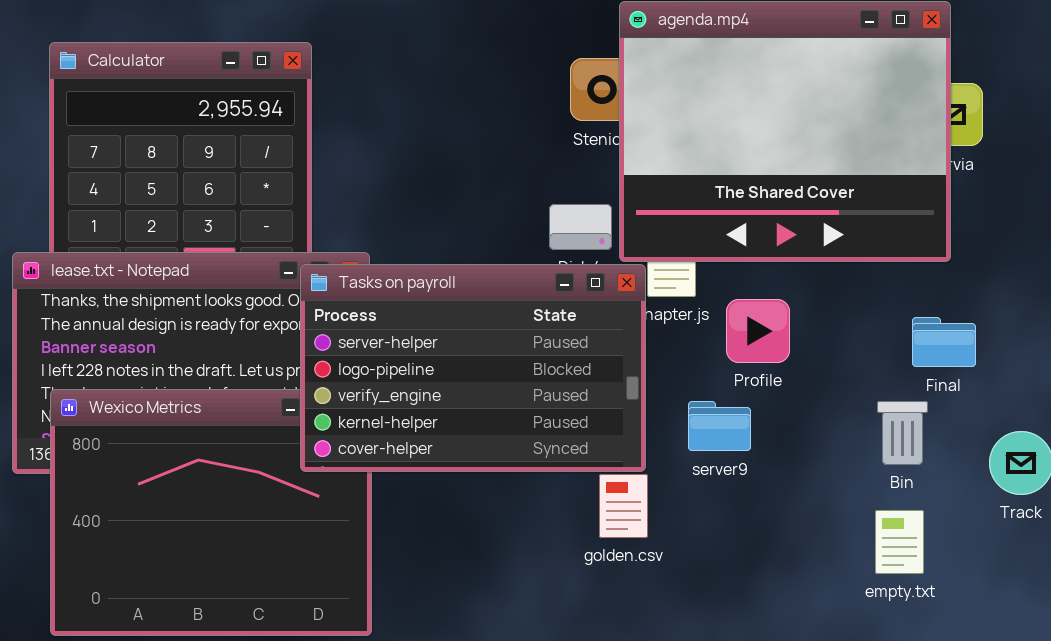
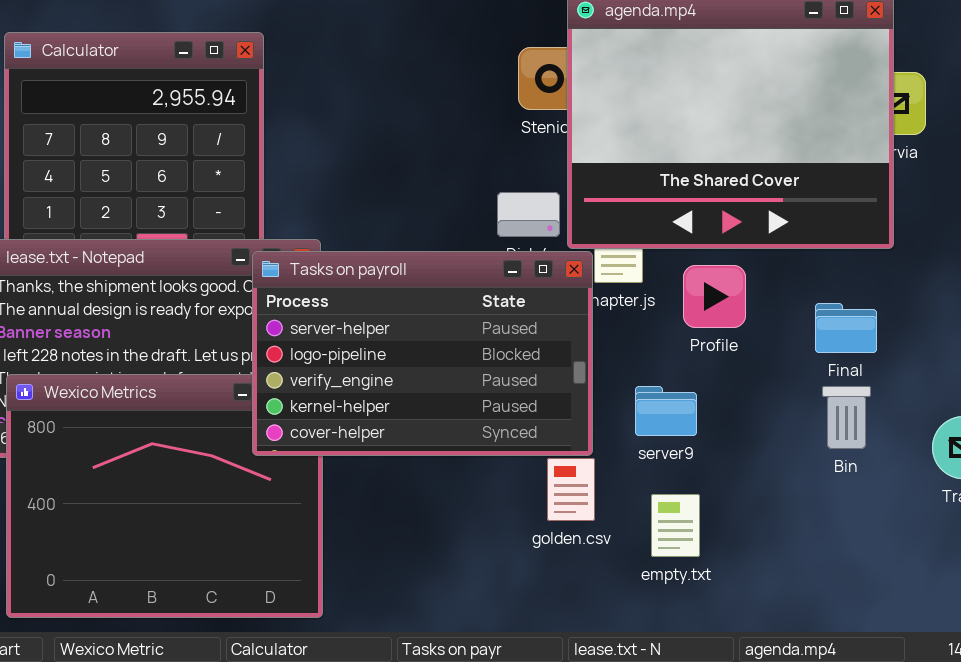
Profile: [726,299,790,363] -> [683,265,746,328], moved
Final: [912,317,976,367] -> [815,303,877,353], moved
empty.txt: [875,510,924,574] -> [651,494,700,557], moved

